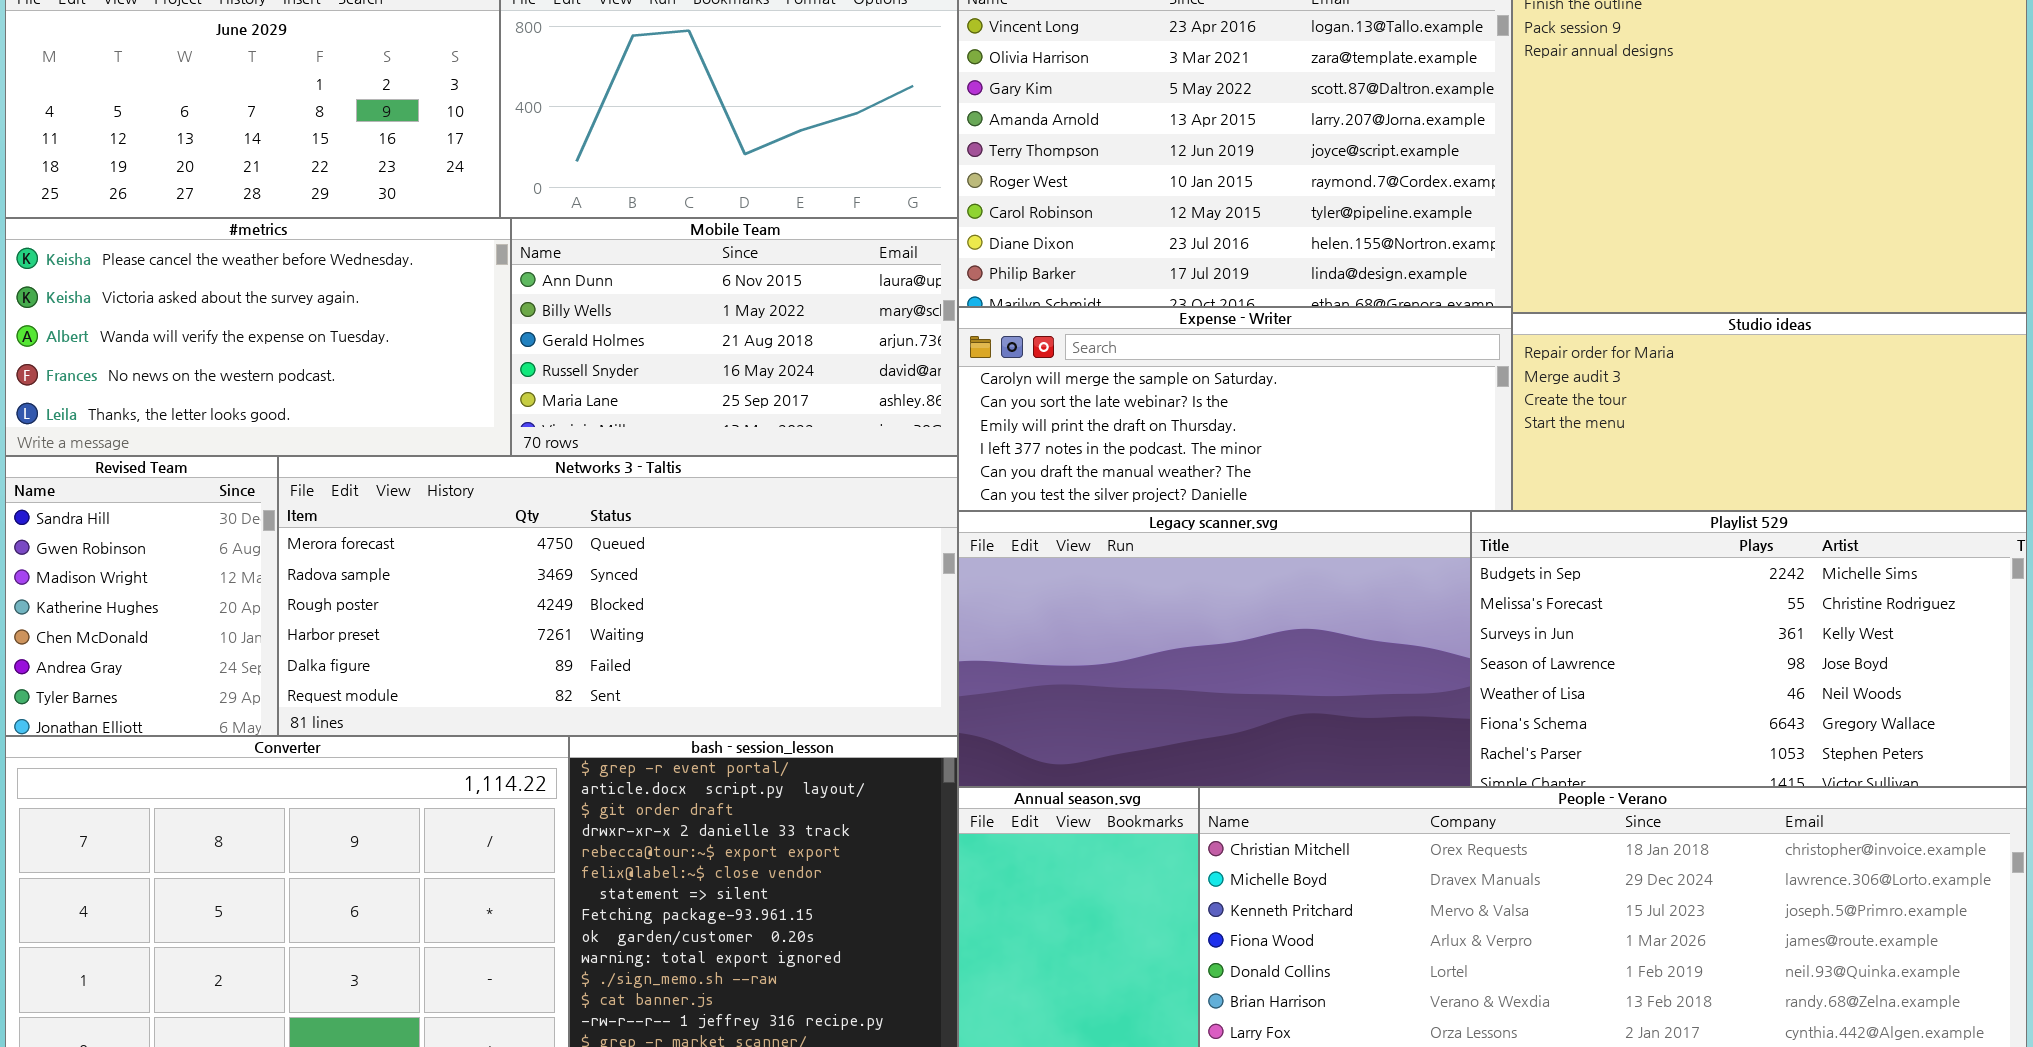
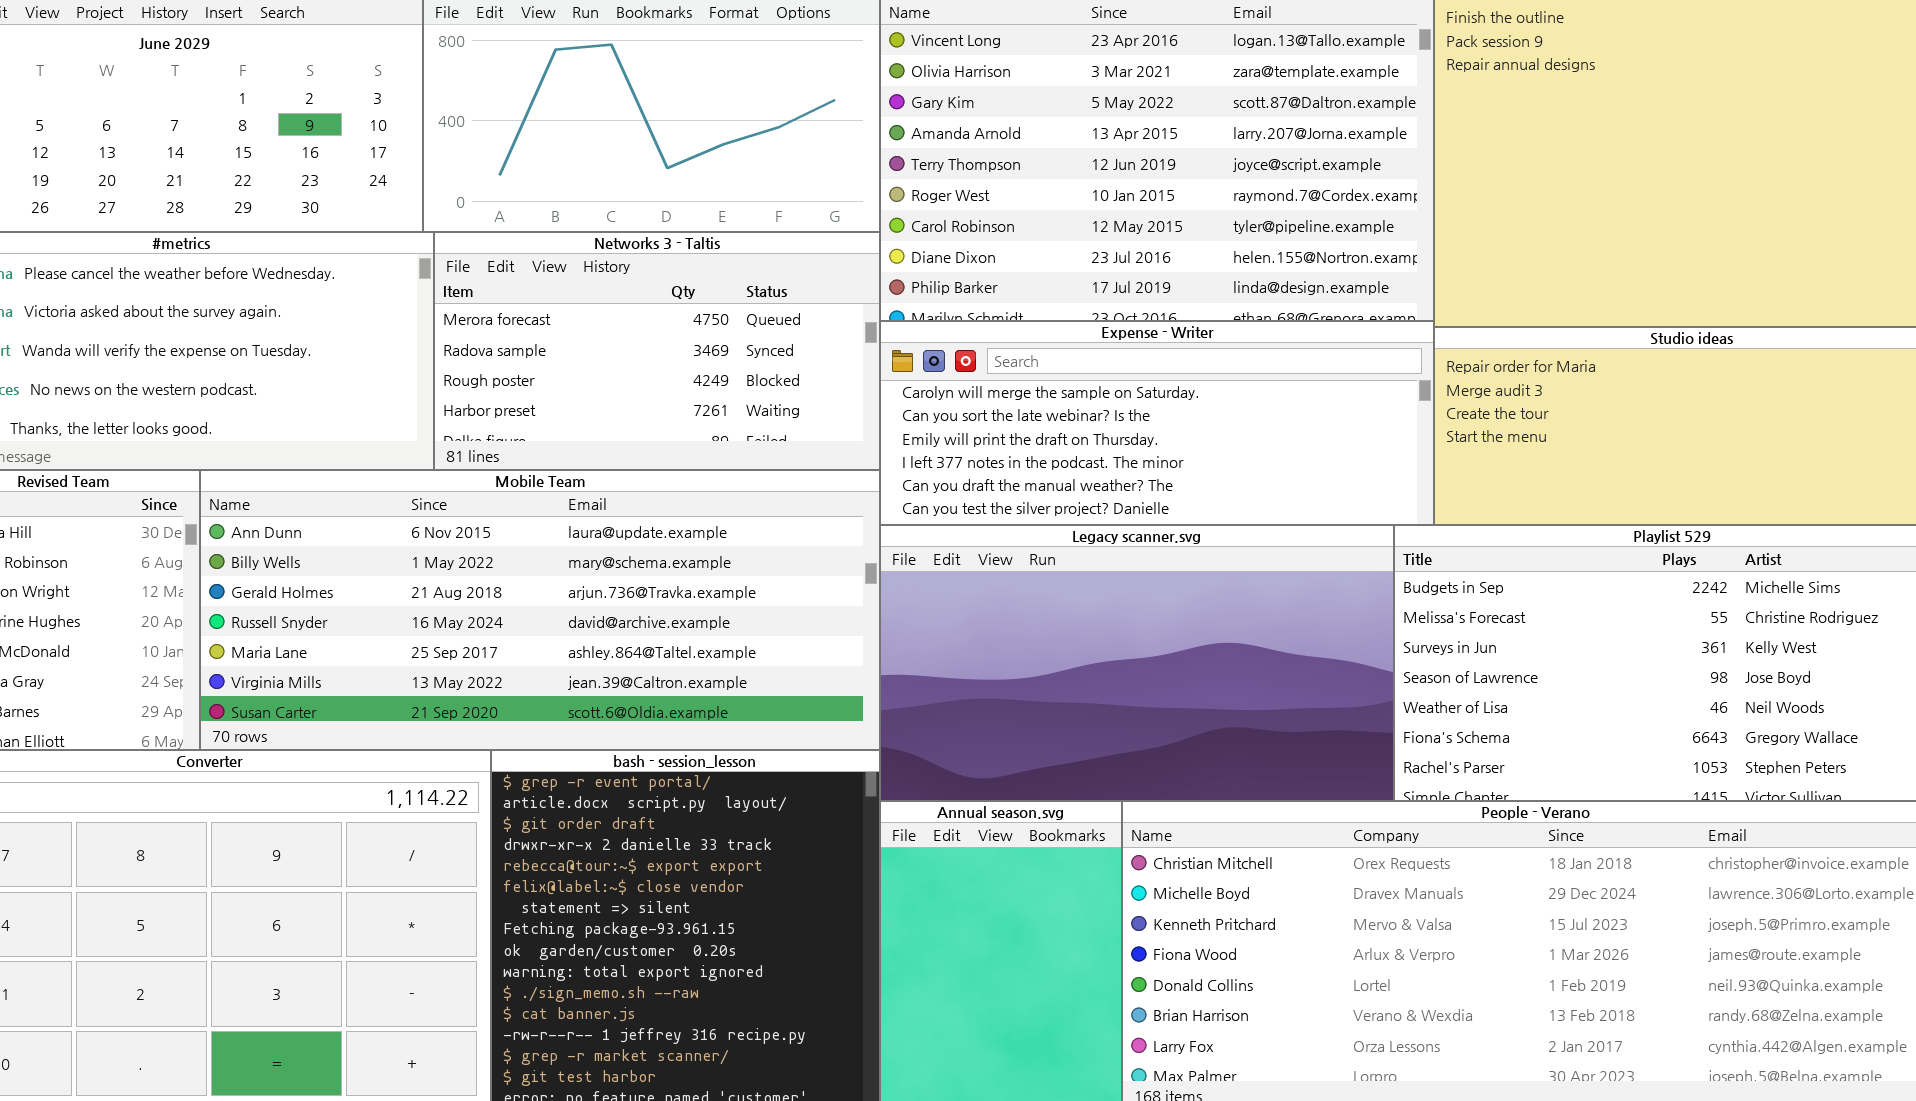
Mobile Team: [511,218,958,456] -> [200,470,880,750], moved, resized
Networks 3 - Taltis: [278,456,958,736] -> [434,232,880,470], moved, resized

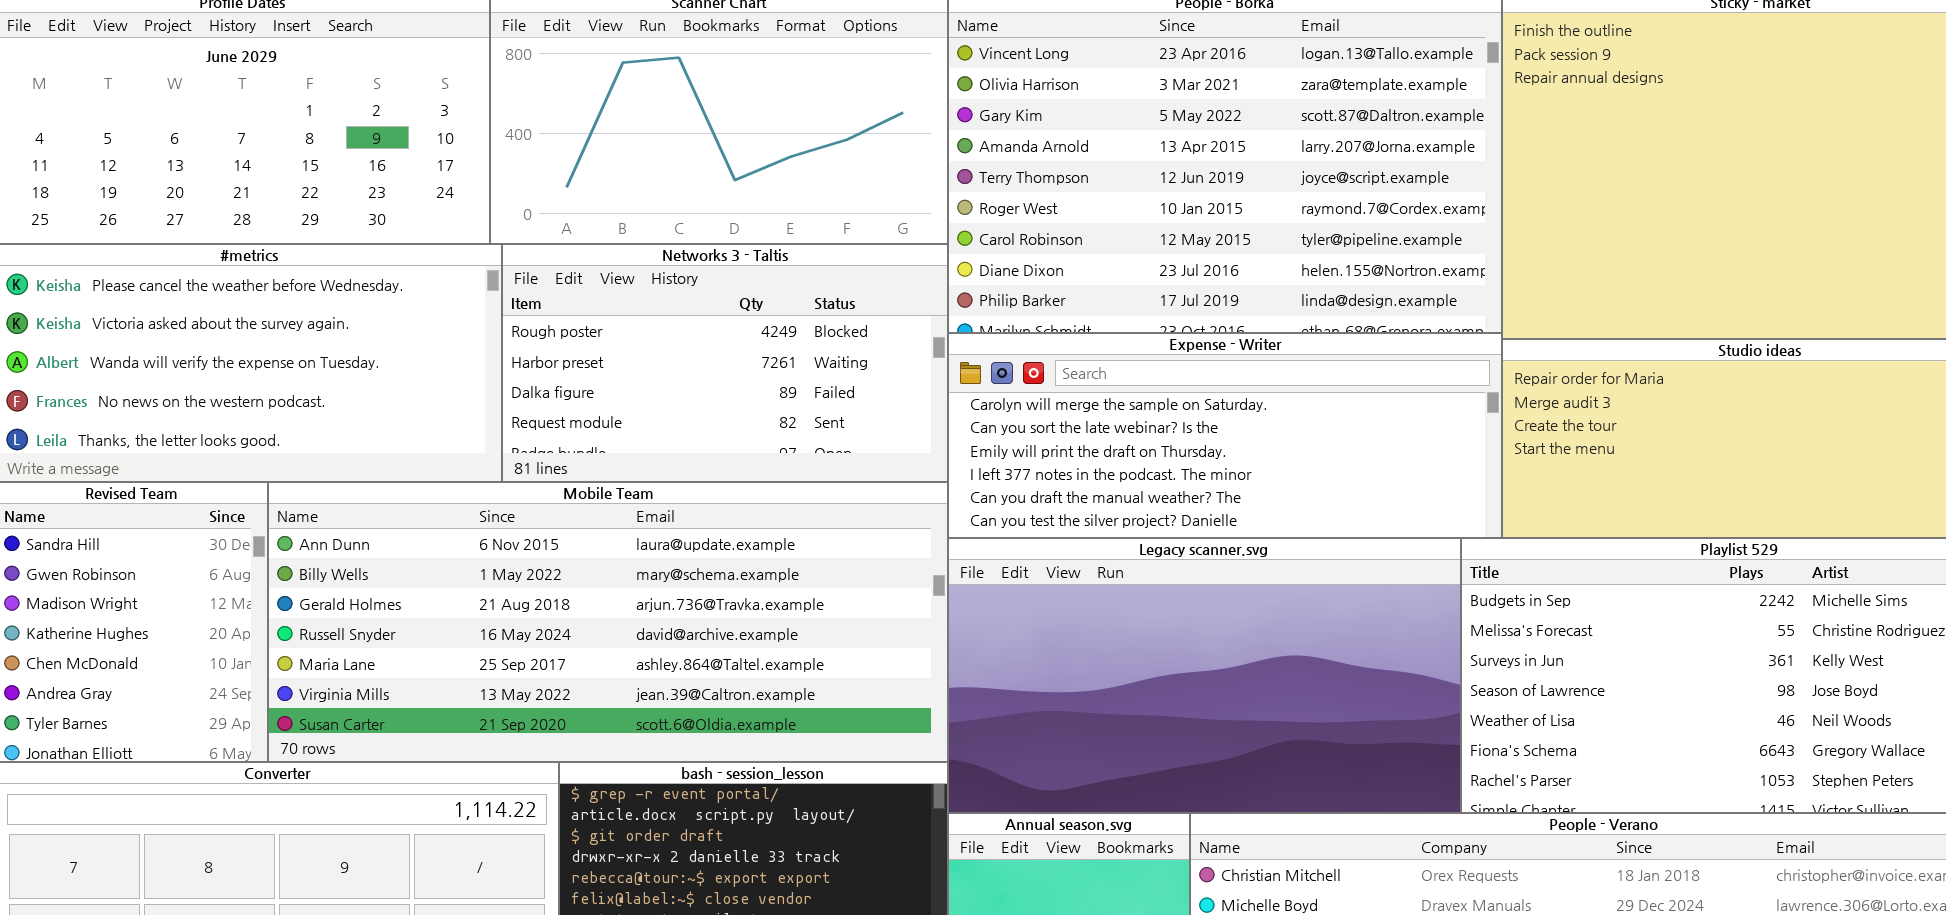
Networks 3 - Taltis: [434,232,880,470] -> [502,244,948,482], scrolled down 2 rows

